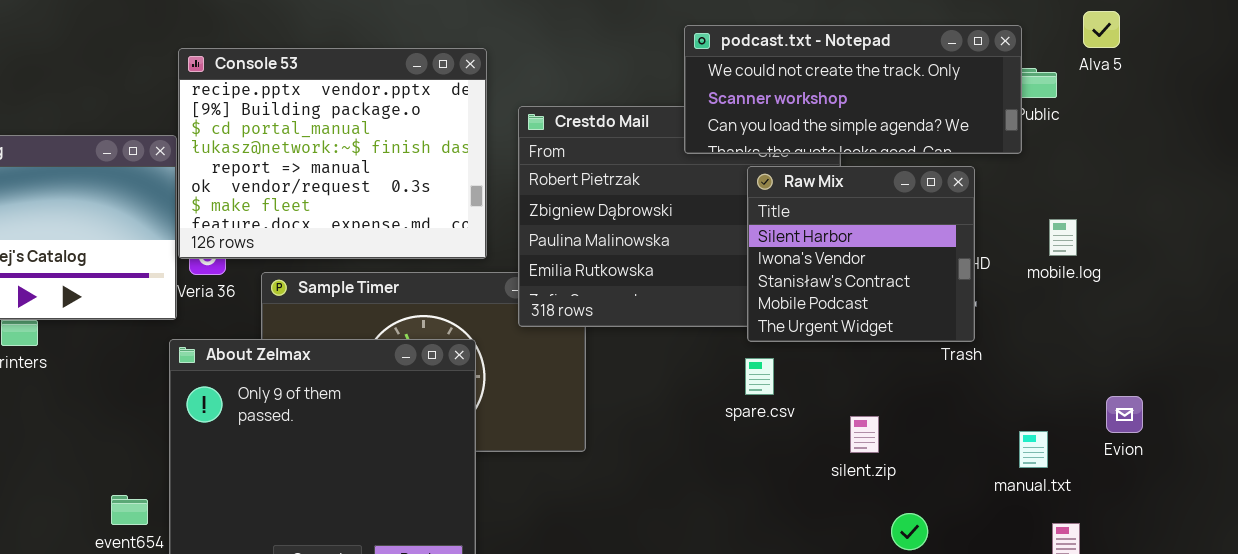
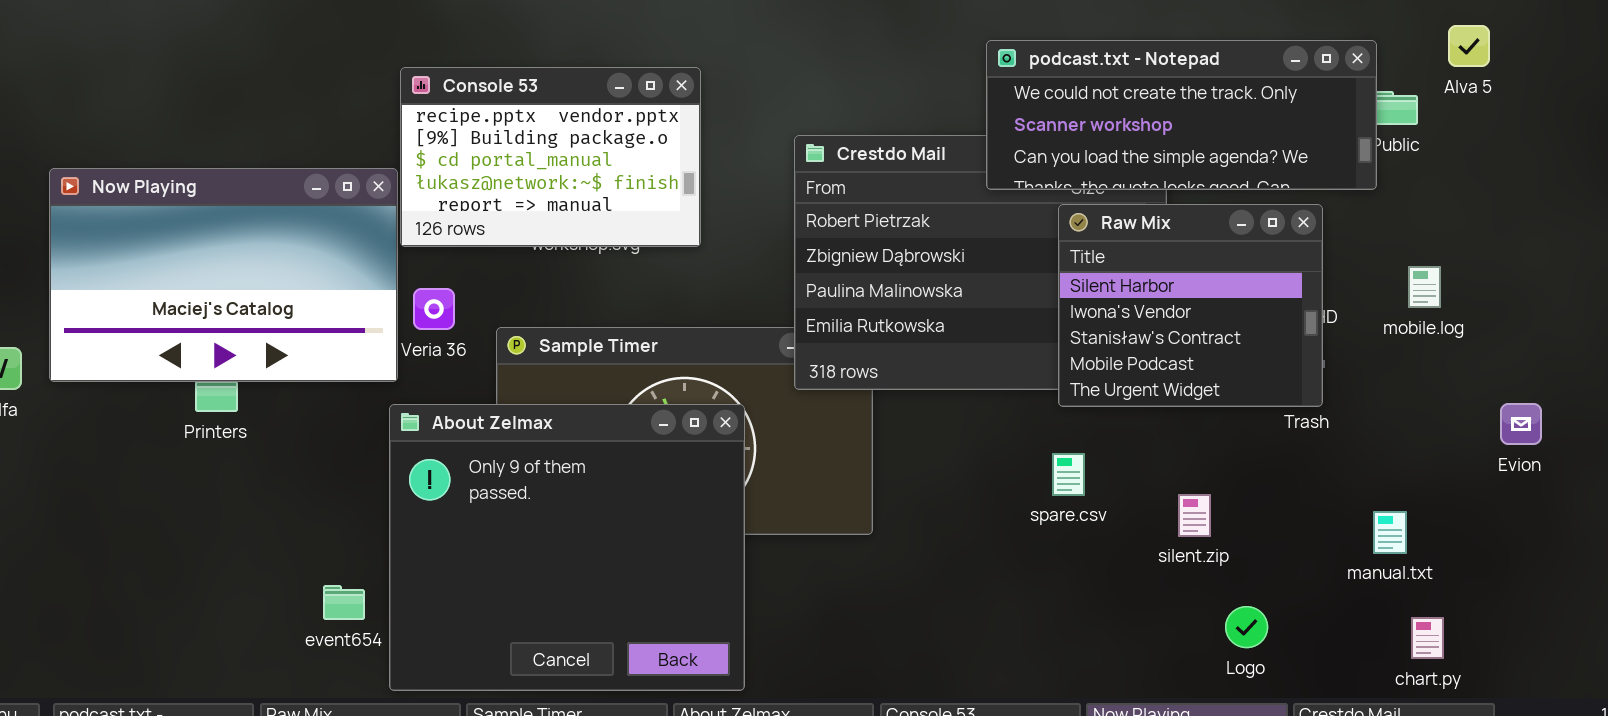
Console 53: [178,48,487,259] -> [400,67,701,247], resized
spare.csv: [745,358,774,395] -> [1052,453,1085,496], moved
Evion: [1106,396,1143,433] -> [1500,403,1542,445], moved

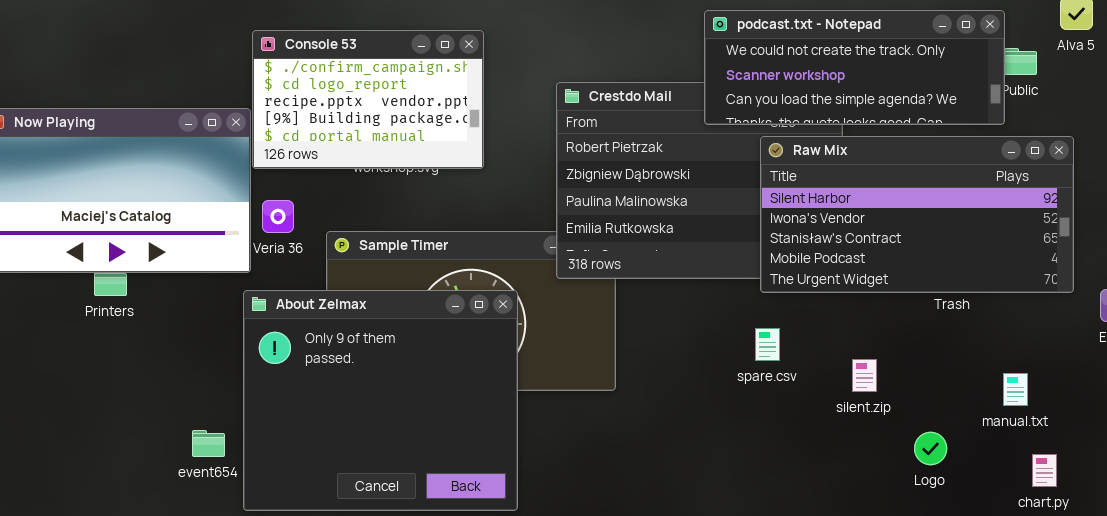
Console 53: [400,67,701,247] -> [252,30,484,169], scrolled up 2 rows
Raw Mix: [1058,204,1323,407] -> [760,136,1074,293], resized
Logo: [1225,606,1268,648] -> [914,432,947,465], moved

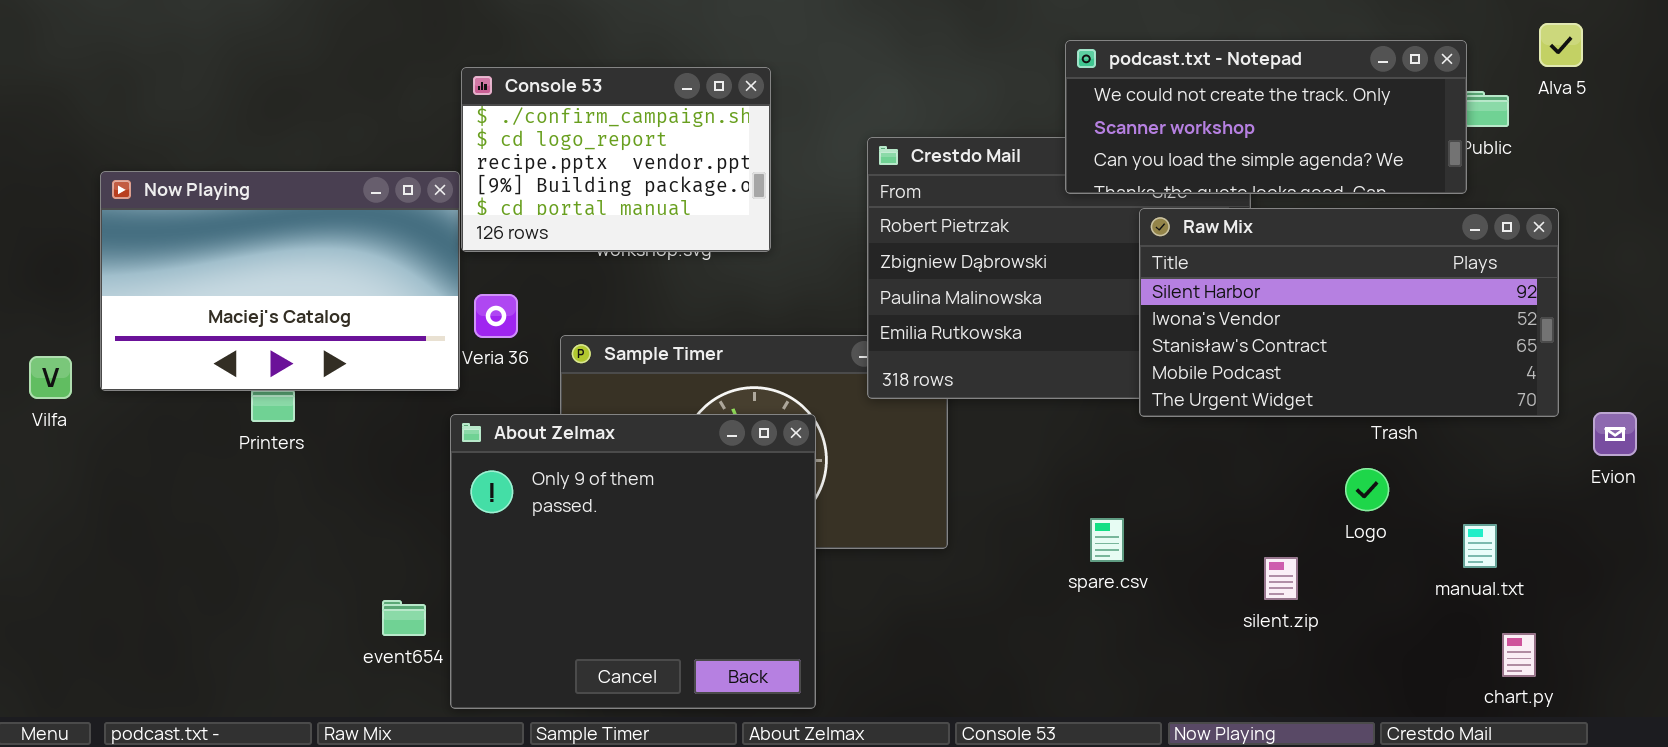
spare.csv: [755,328,780,361] -> [1090,518,1124,562], moved
silent.zip: [852,359,877,392] -> [1264,557,1298,600], moved
Logo: [914,432,947,465] -> [1345,468,1389,511], moved

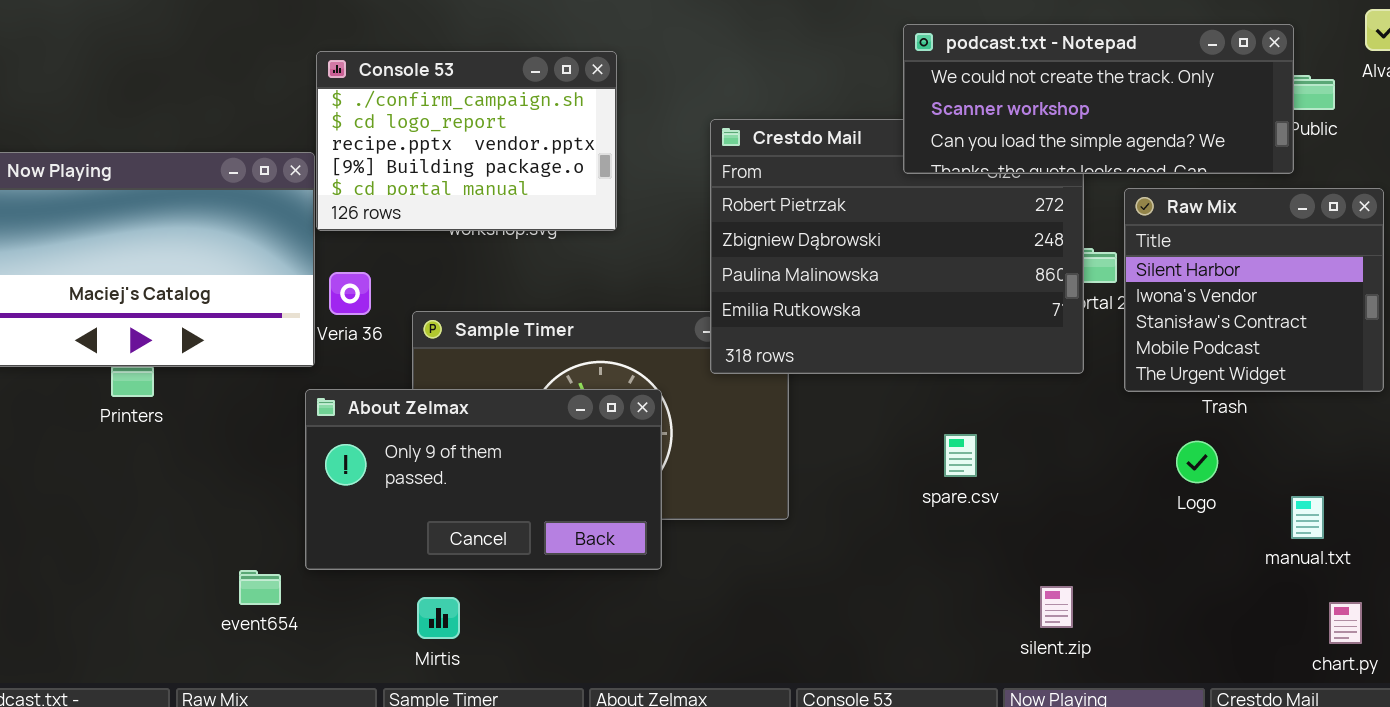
Raw Mix: [1139,208,1559,417] -> [1124,188,1384,392], resized
About Zelmax: [450,414,816,709] -> [305,389,662,570], resized
spare.csv: [1090,518,1124,562] -> [944,434,977,477], moved
silent.zip: [1264,557,1298,600] -> [1040,586,1073,628], moved

